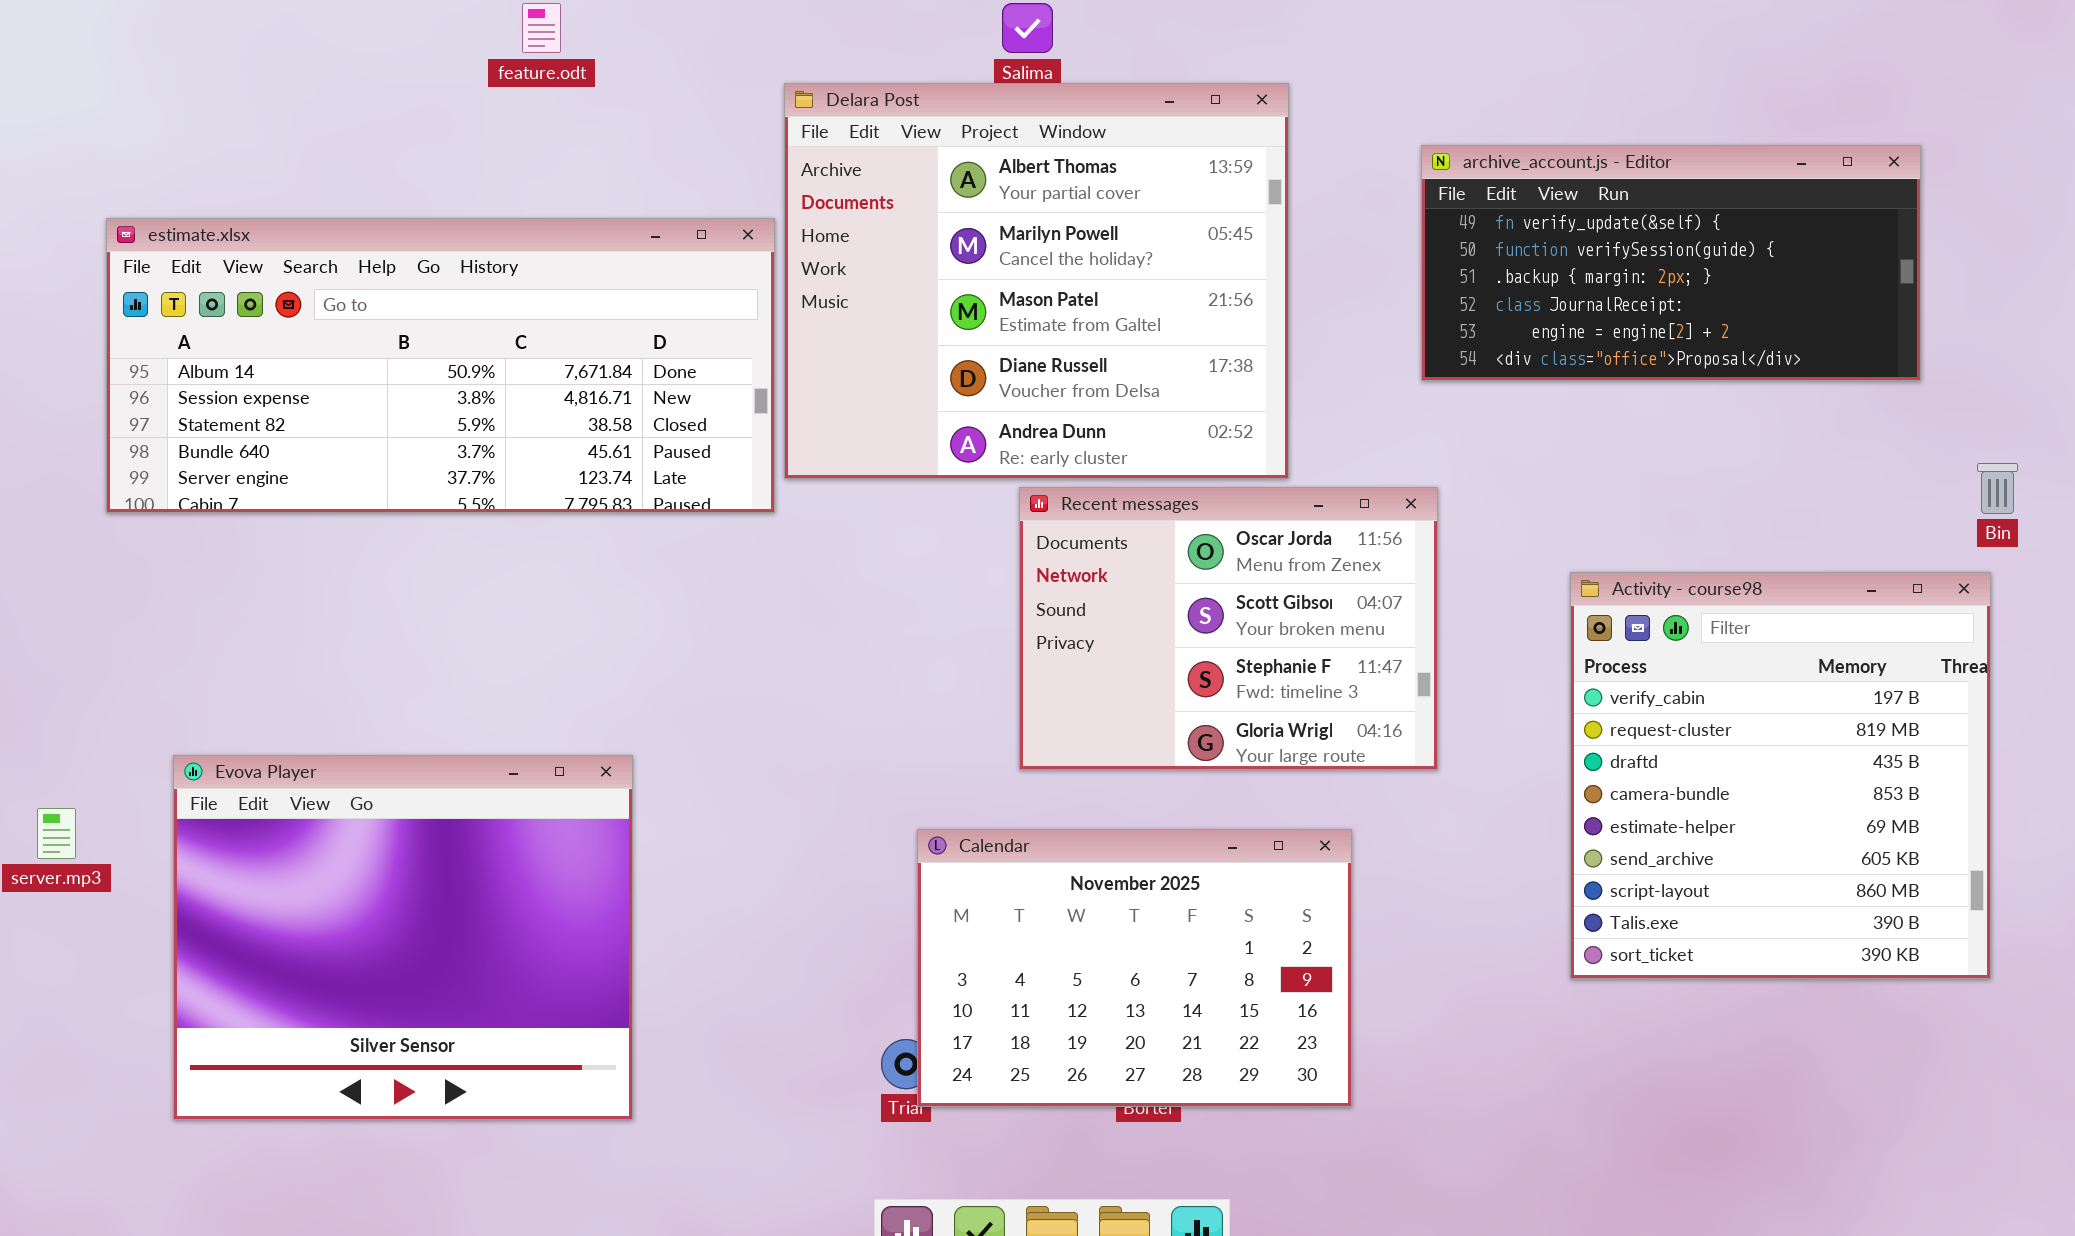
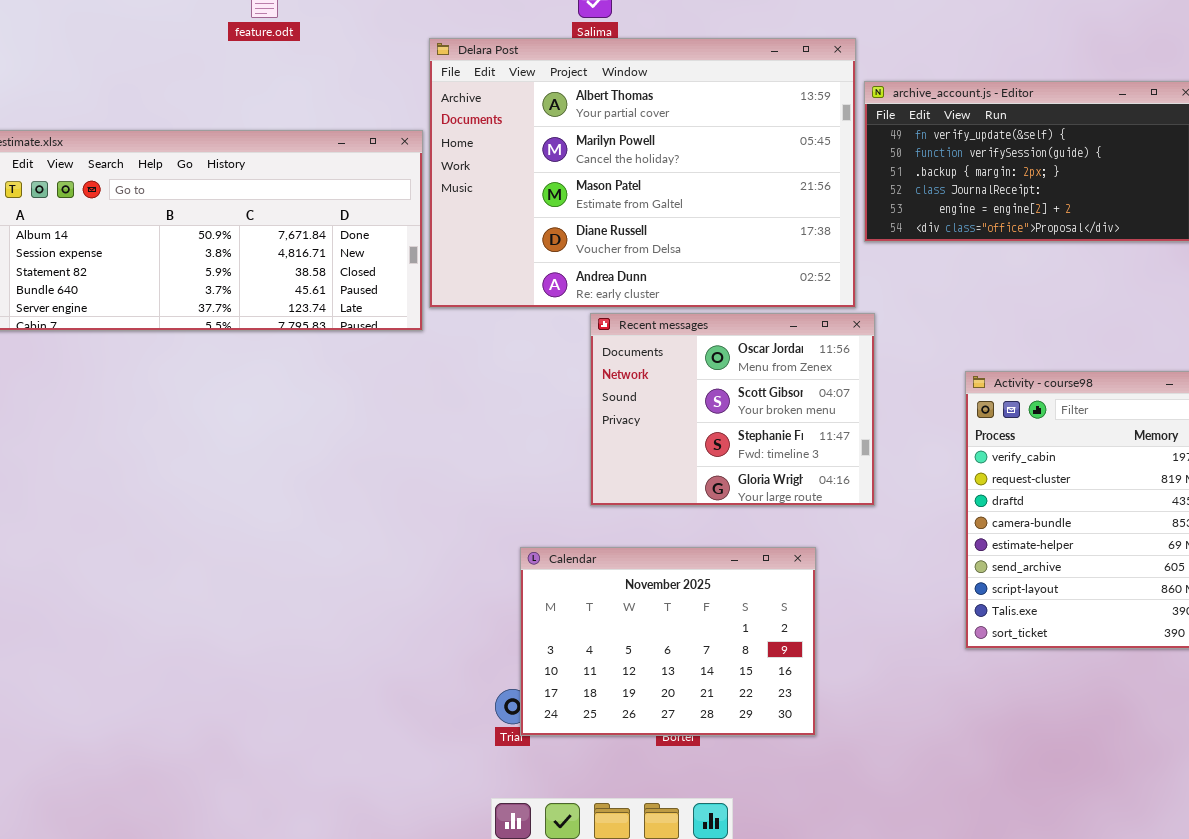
Delara Post: [784,83,1289,479] -> [429,38,856,308], resized
Evova Player: [173,755,633,1120] -> none, closed

